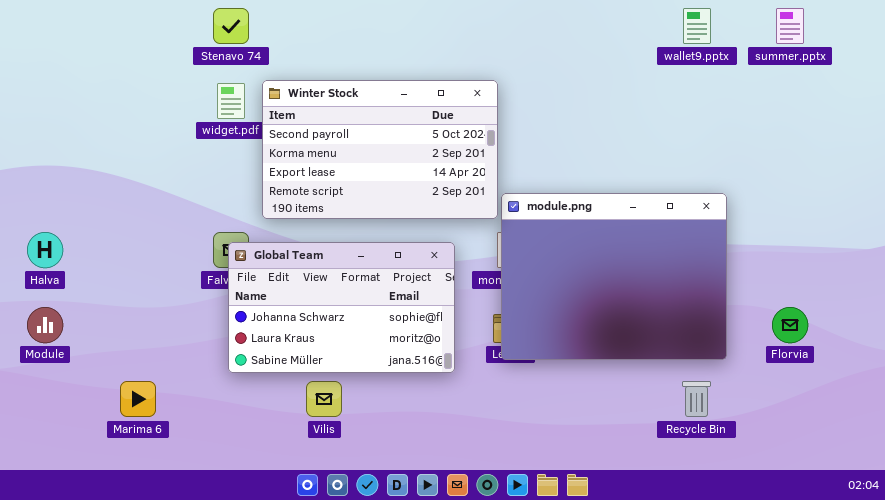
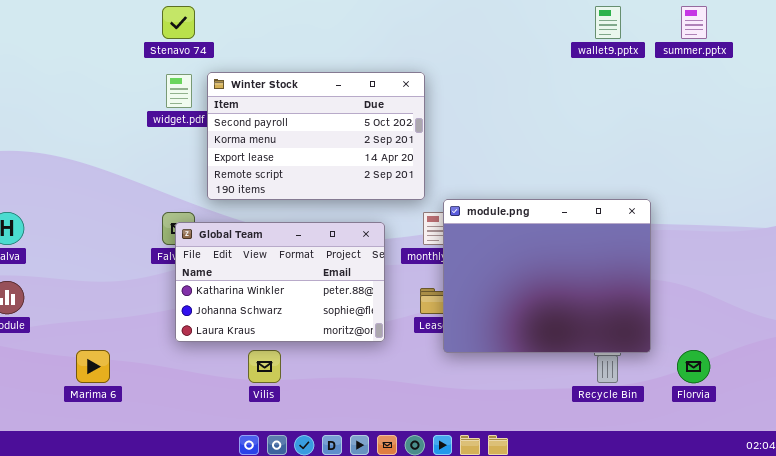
module.png: [501,193,727,360] -> [443,199,651,353], moved
Global Team: [228,242,455,373] -> [175,222,385,342], scrolled up 1 row
Florvia: [772,307,808,343] -> [677,350,710,383], moved

